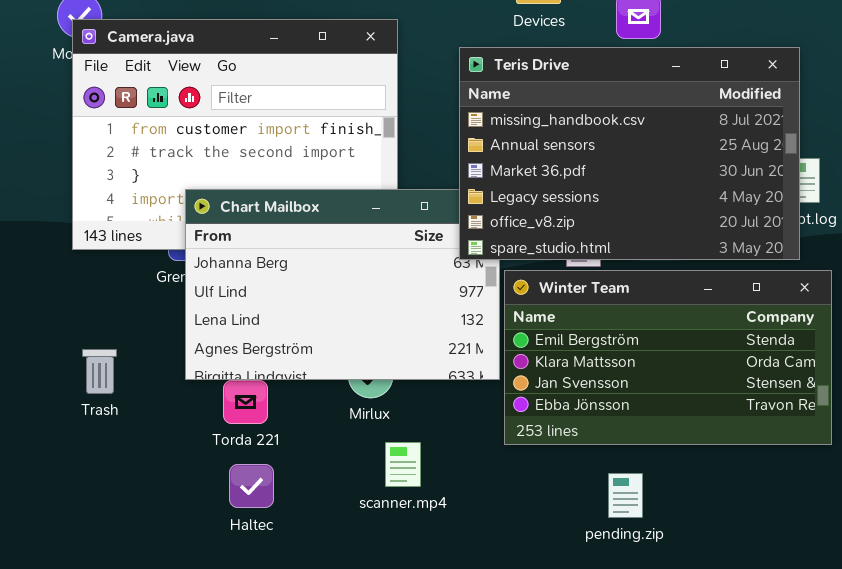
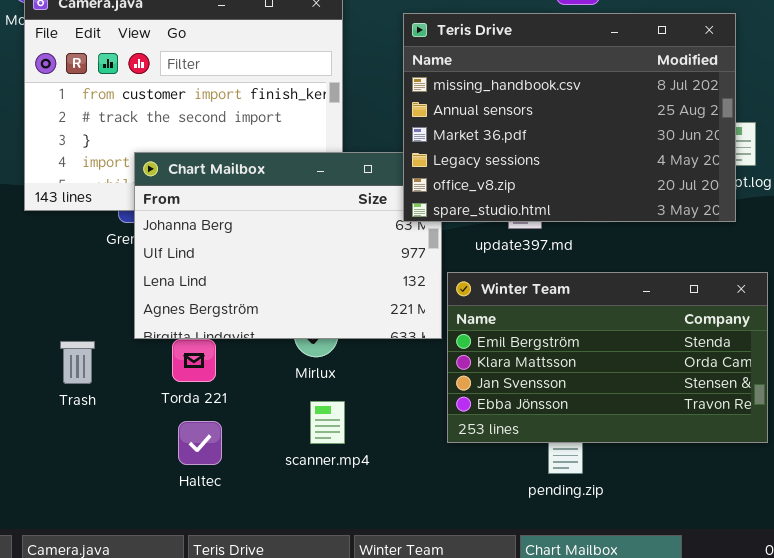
Winter Team: [504,270,832,445] -> [447,272,768,443], moved
Trash: [82,349,117,394] -> [60,341,95,384], moved
scanner.mp4: [385,442,421,487] -> [310,401,345,444], moved

